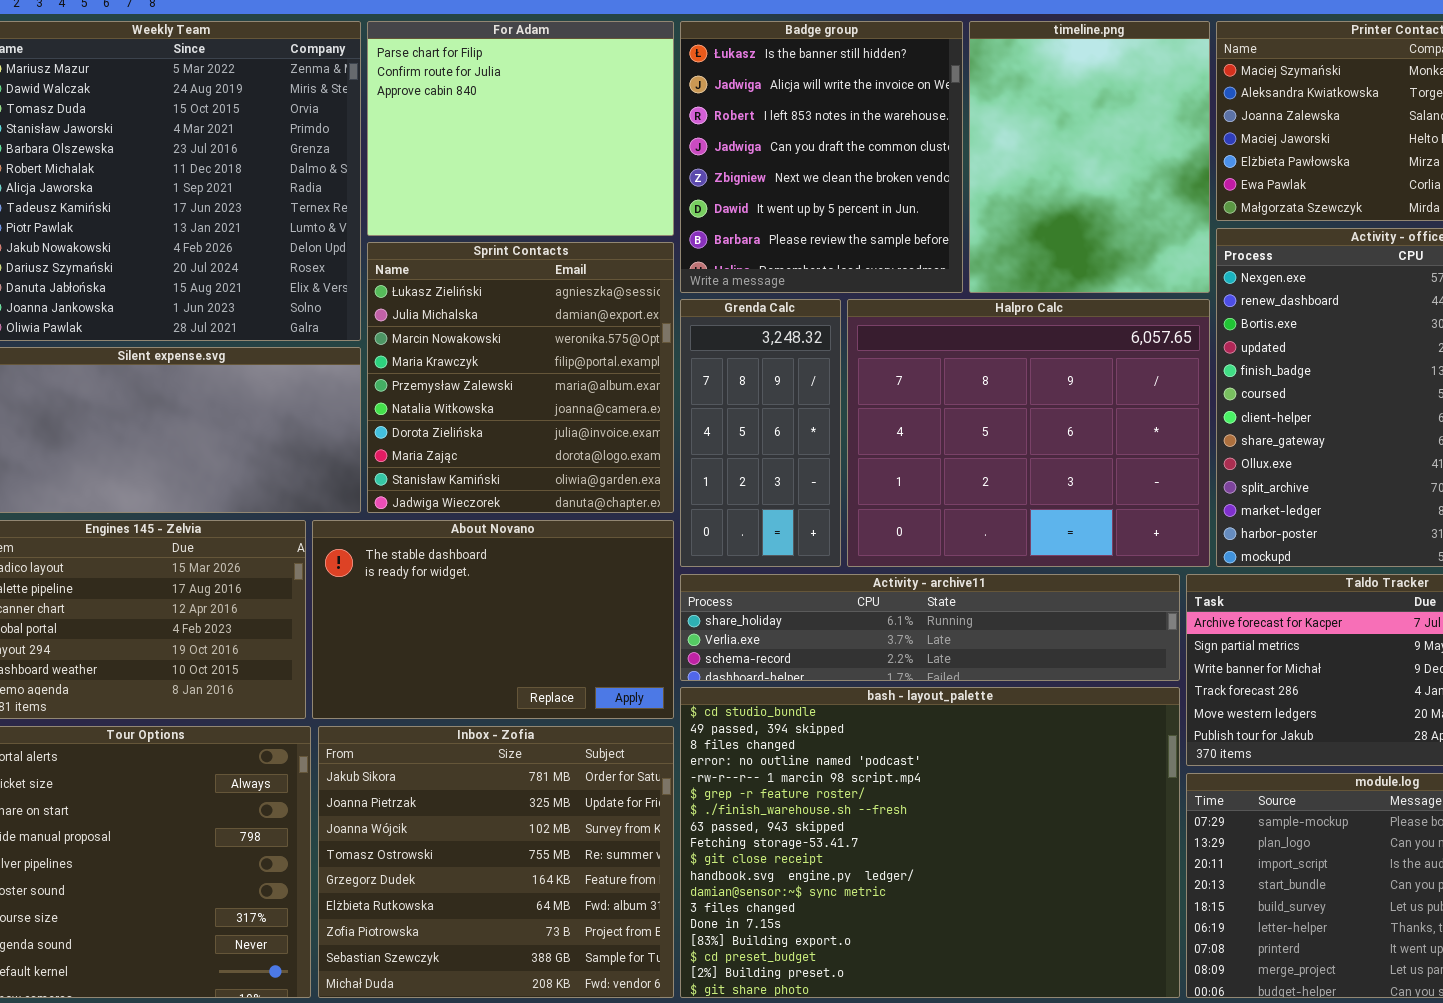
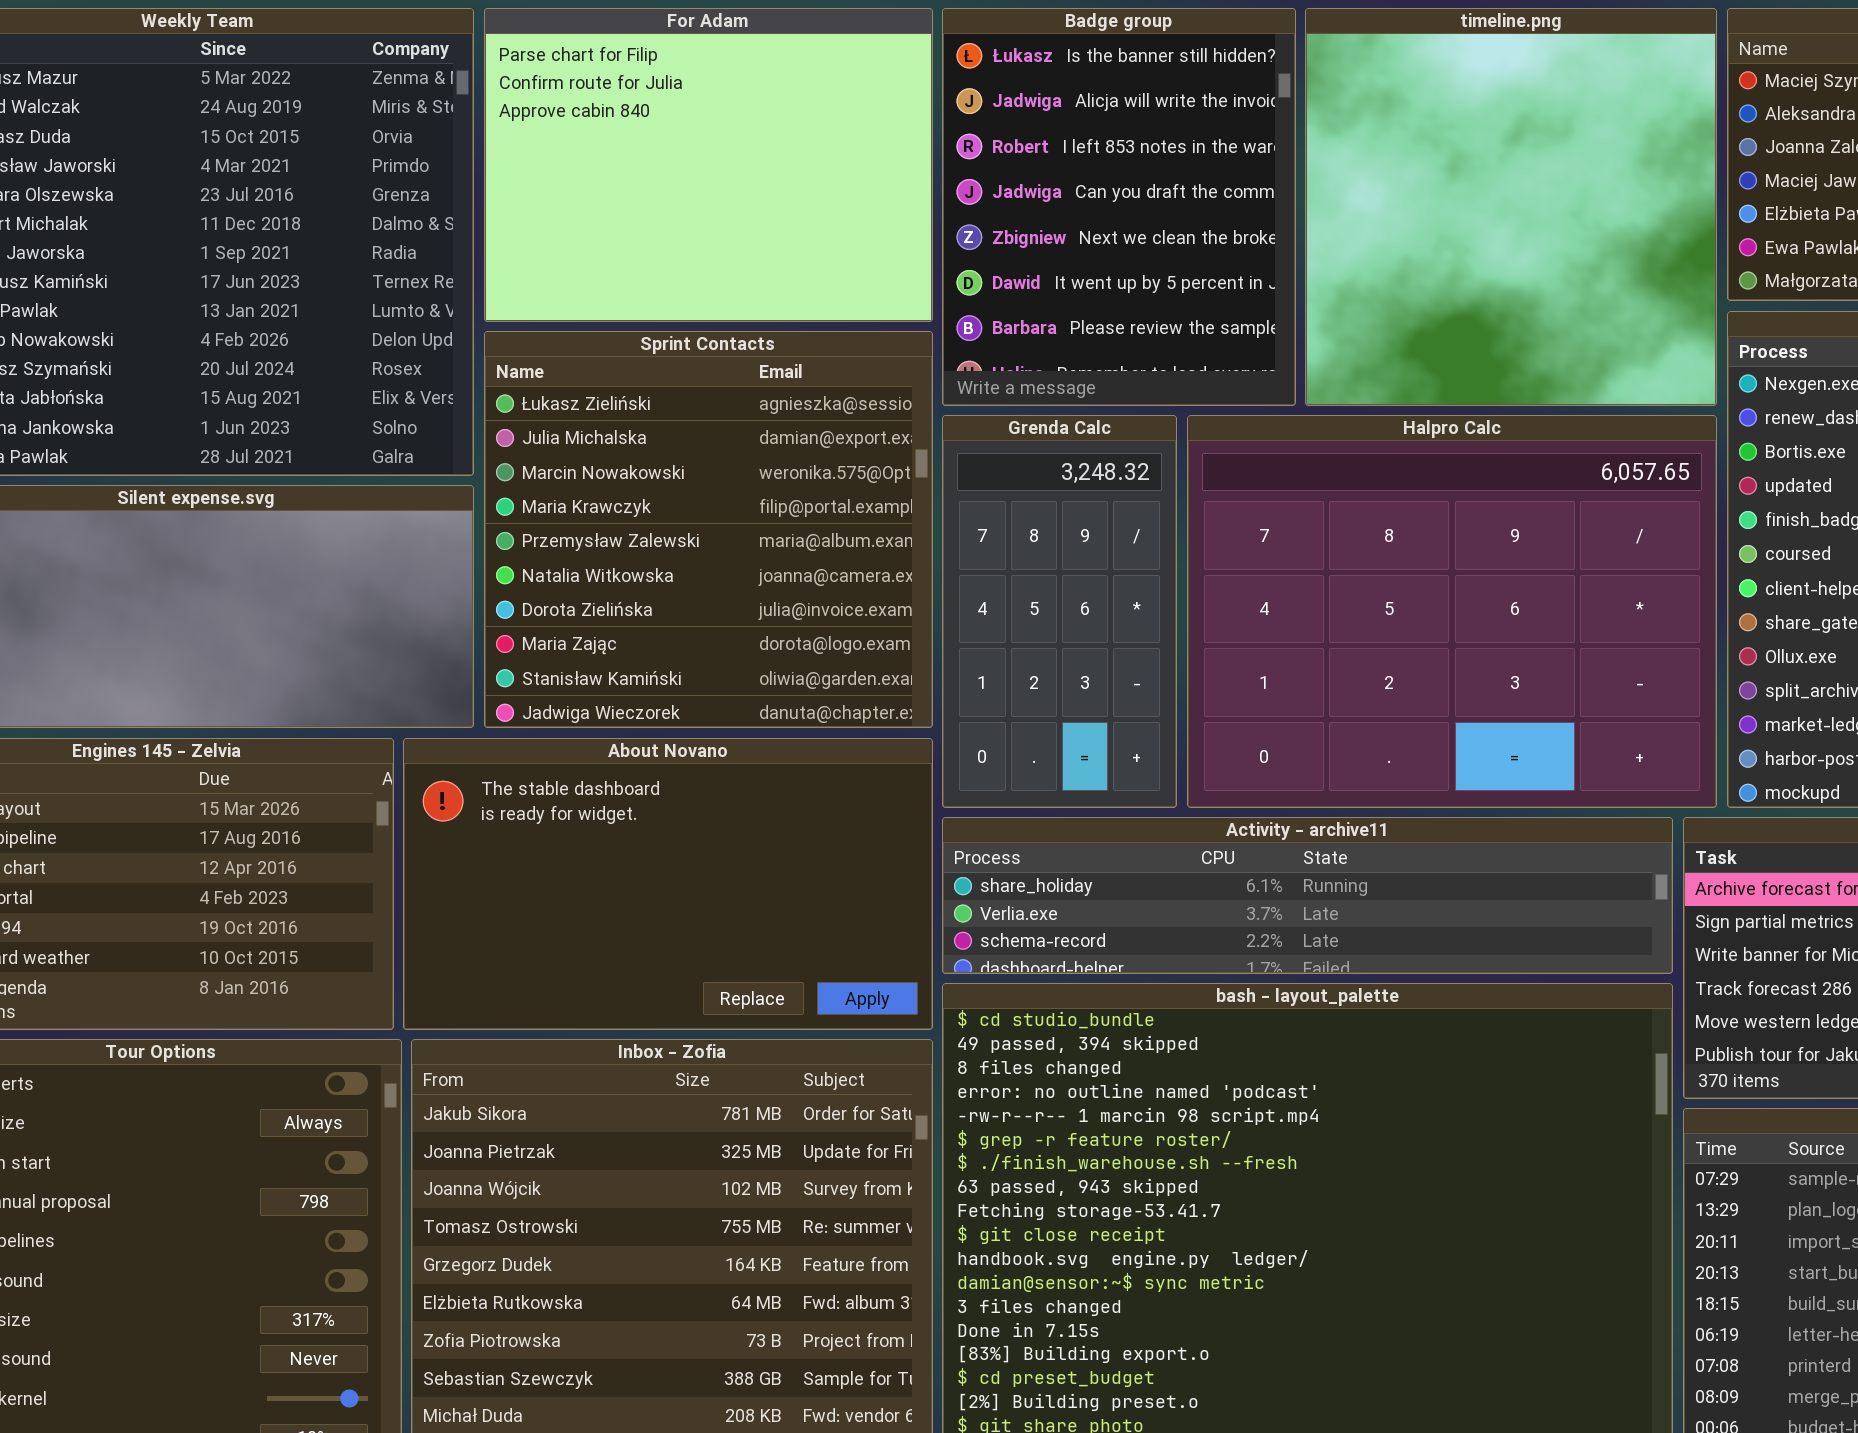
Badge group: [680,21,963,293] -> [942,8,1296,406], resized
timeline.png: [969,21,1210,293] -> [1305,8,1717,406], resized

